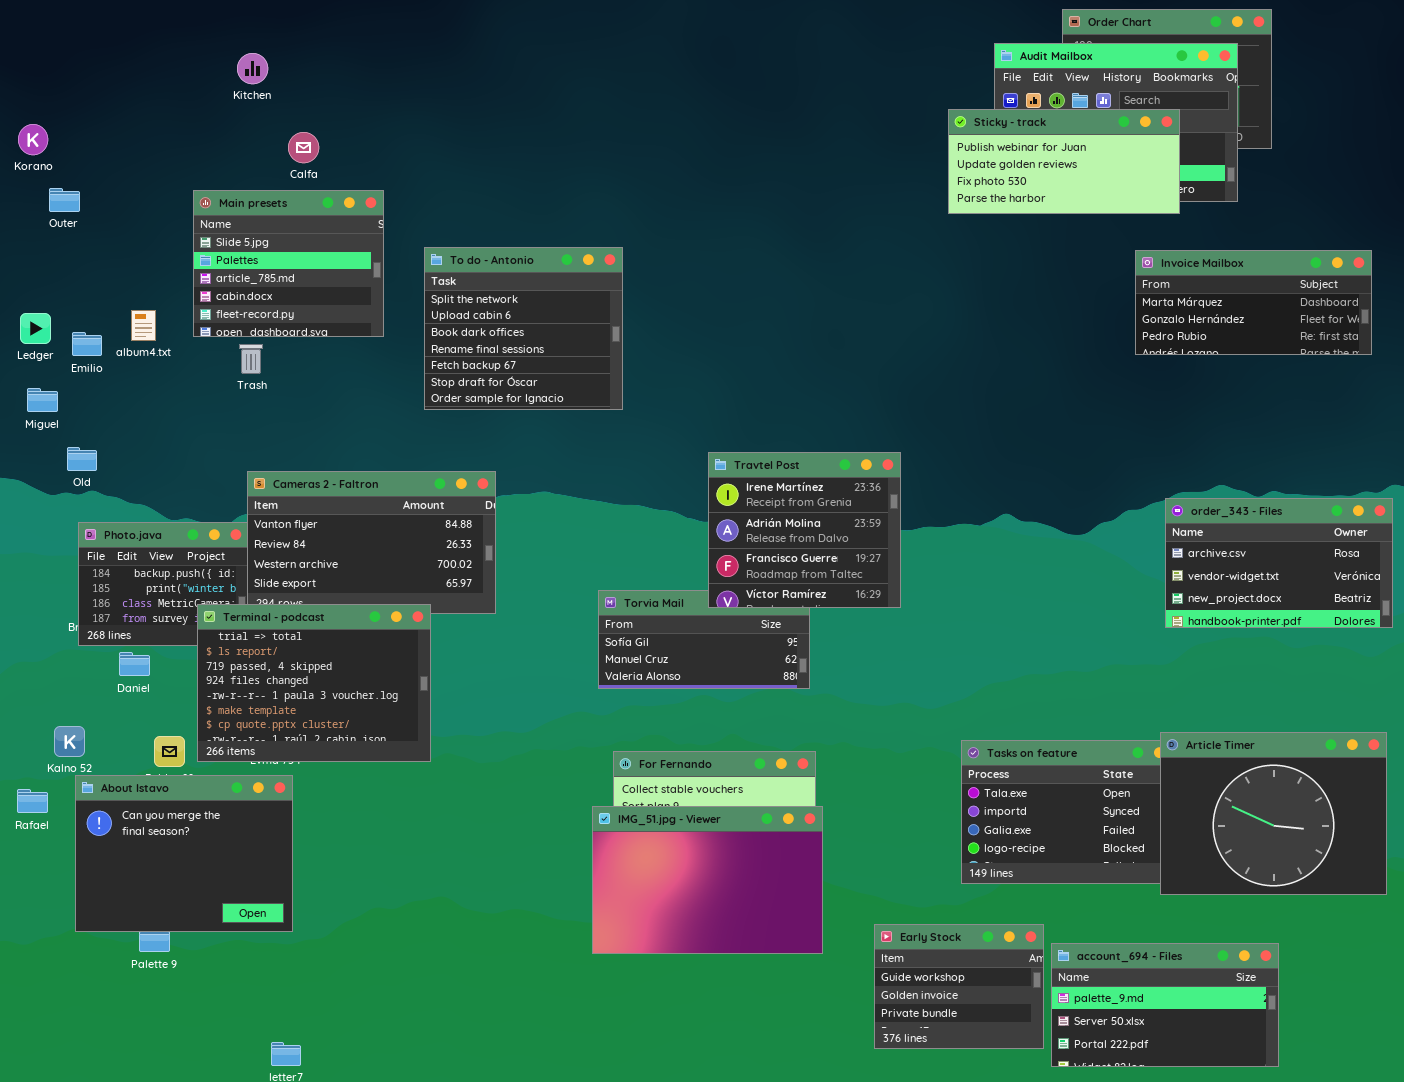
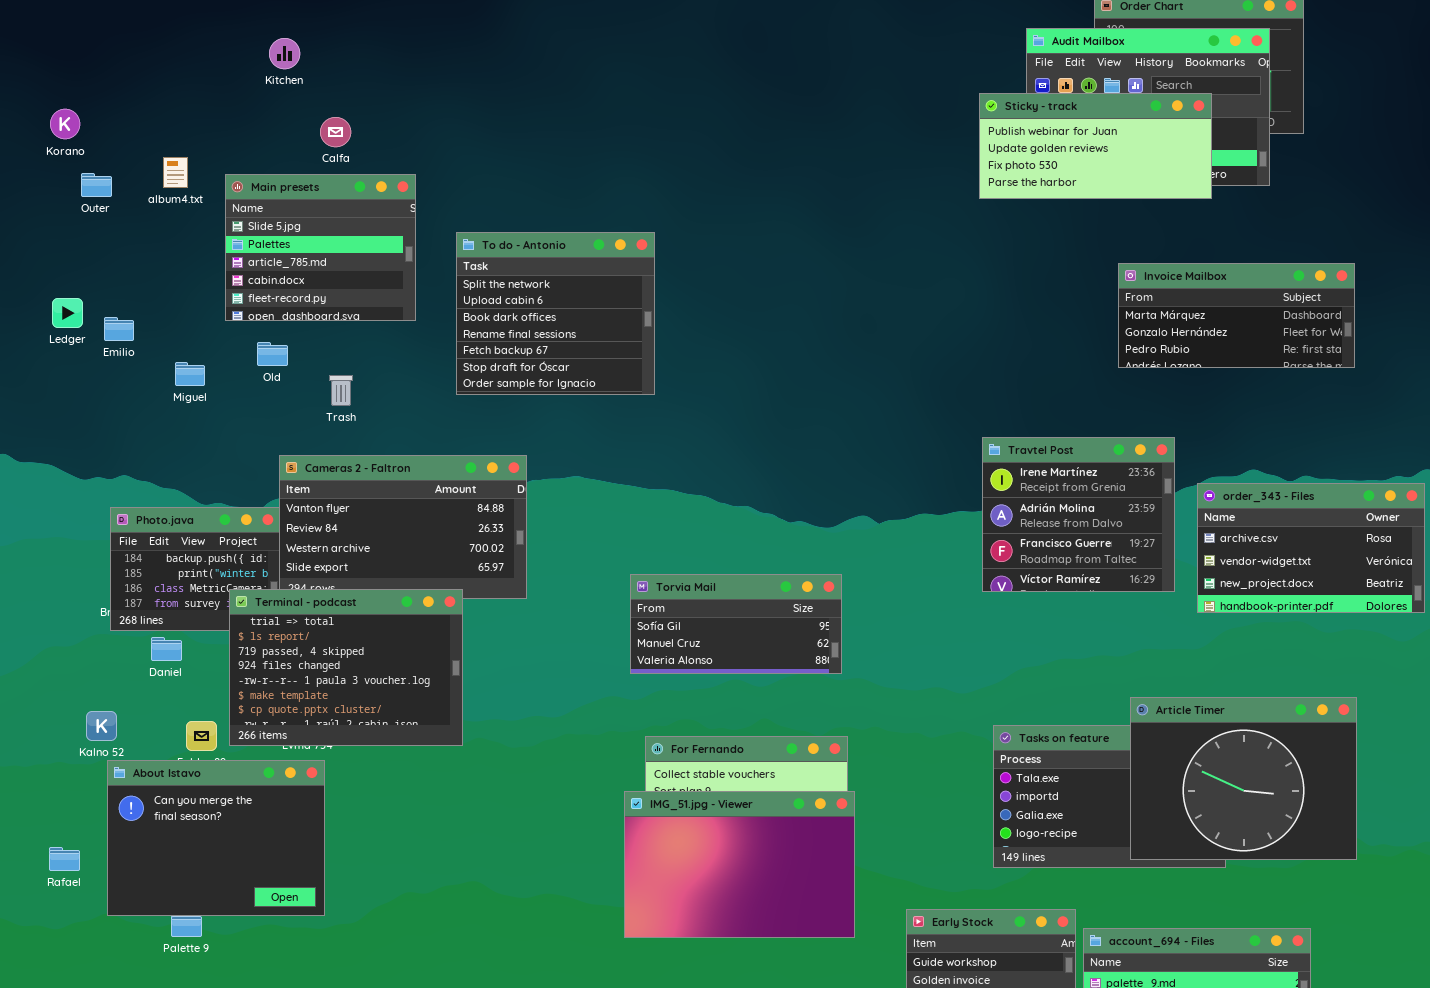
Invoice Mailbox: [1135,250,1372,355] -> [1118,263,1355,368], moved
album4.txt: [131,310,156,341] -> [163,157,188,188], moved
Trash: [239,344,263,374] -> [329,375,353,406], moved
Miguel: [27,388,58,412] -> [175,362,205,386], moved
Old: [67,447,97,471] -> [257,342,288,366], moved
Travtel Post: [708,452,901,608] -> [982,437,1175,592], moved
Article Timer: [1160,732,1387,895] -> [1130,697,1357,860], moved
Rafael: [17,789,48,813] -> [49,847,80,871], moved

